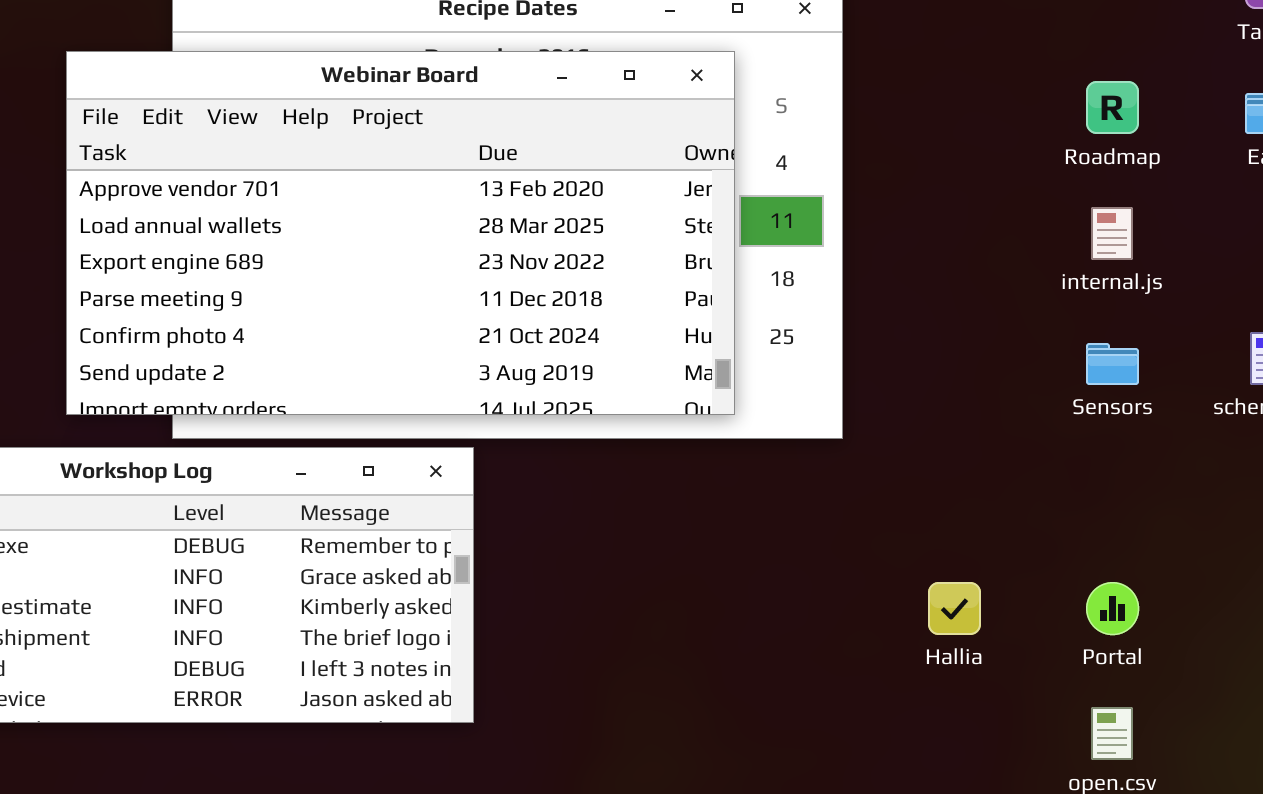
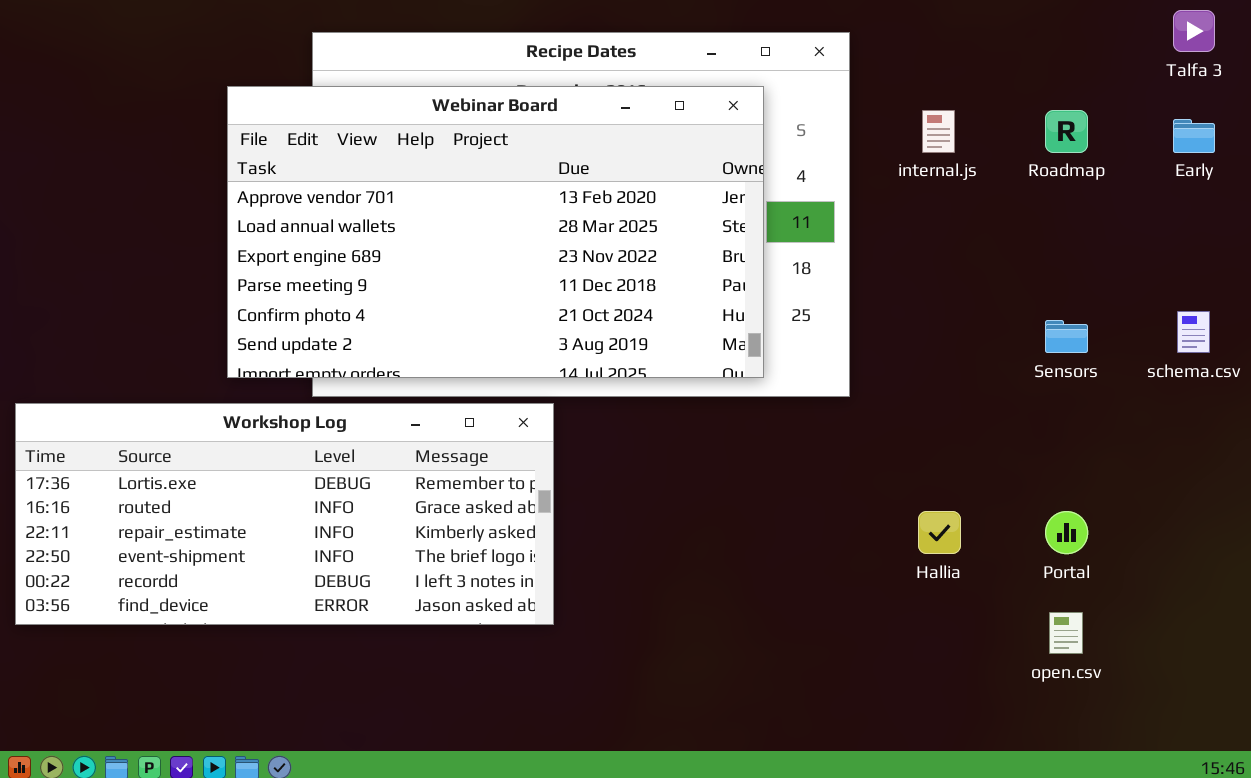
internal.js: [1091,207,1133,260] -> [922,110,955,153], moved

